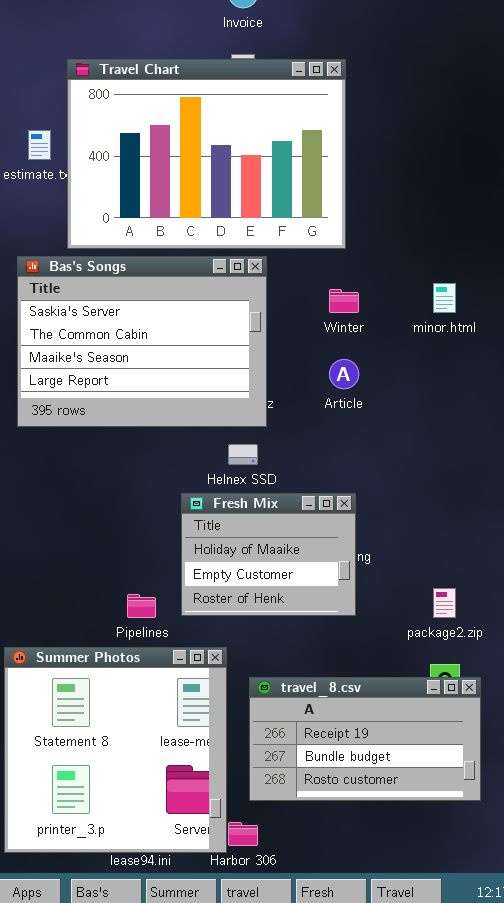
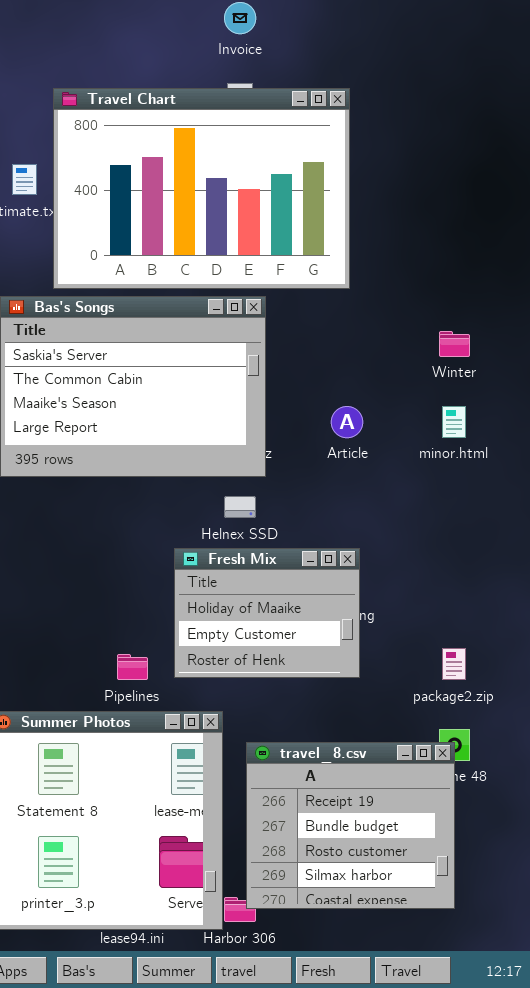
minor.html: [433,283,456,313] -> [442,406,466,438], moved
Winter: [329,289,359,313] -> [439,331,470,357], moved
travel_8.csv: [249,677,481,801] -> [246,742,455,909], resized

